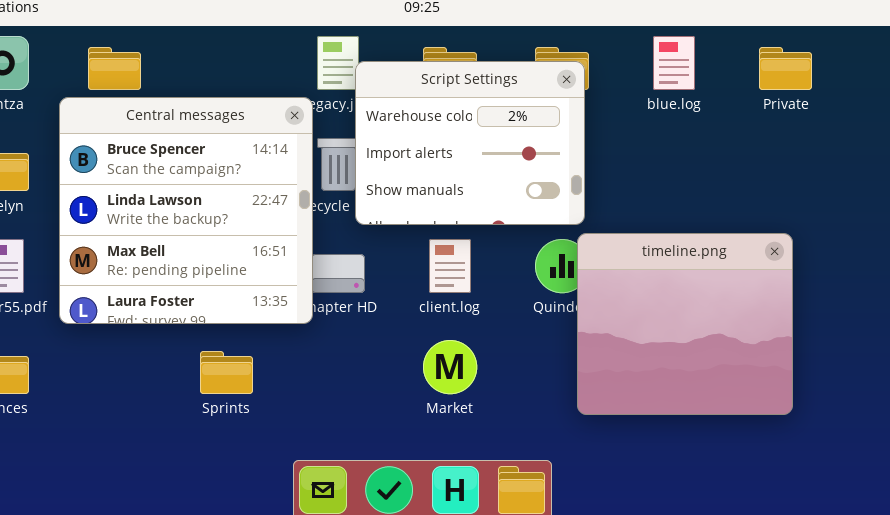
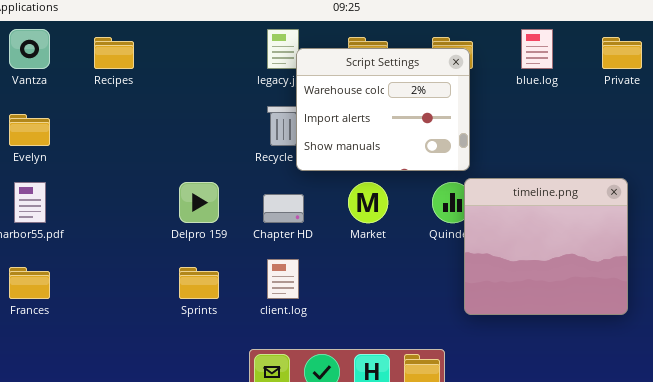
Central messages: [59,97,313,324] -> none, closed
client.log: [429,239,471,293] -> [267,259,299,299], moved
Market: [423,340,477,394] -> [348,182,388,223], moved

